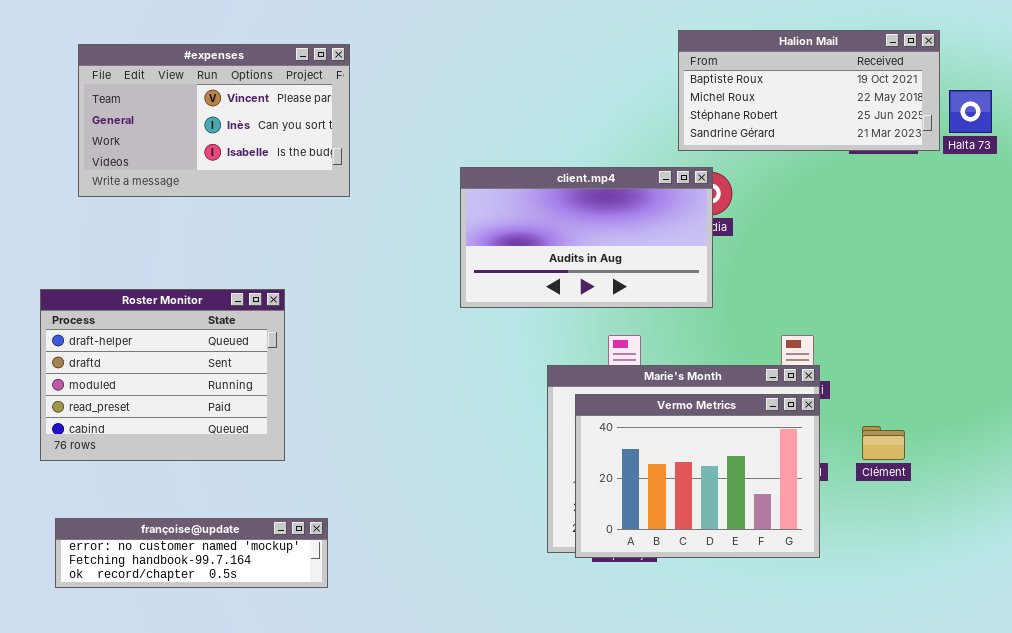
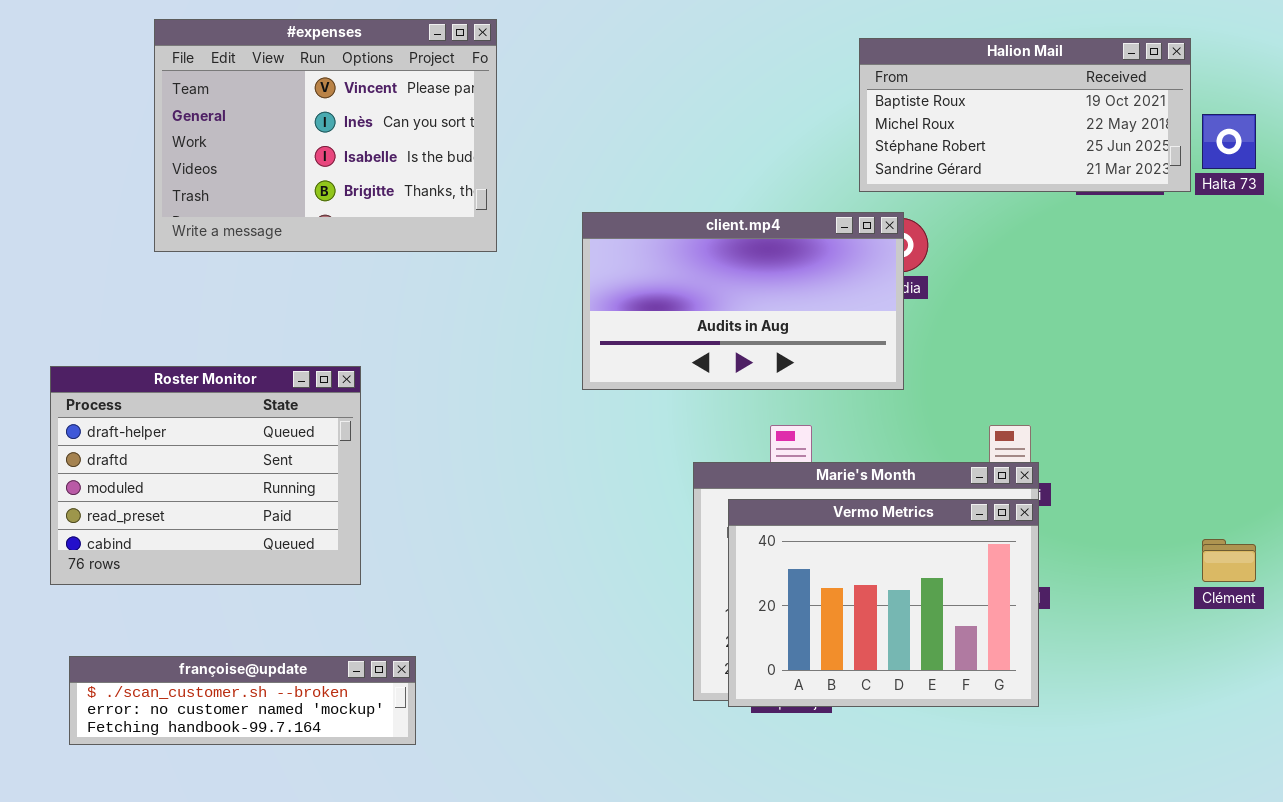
#expenses: [78,44,350,197] -> [154,19,497,252], moved, resized
Clément: [862,426,905,460] -> [1202,539,1256,582], moved
françoise@update: [55,518,328,588] -> [69,656,416,745], scrolled up 1 row

